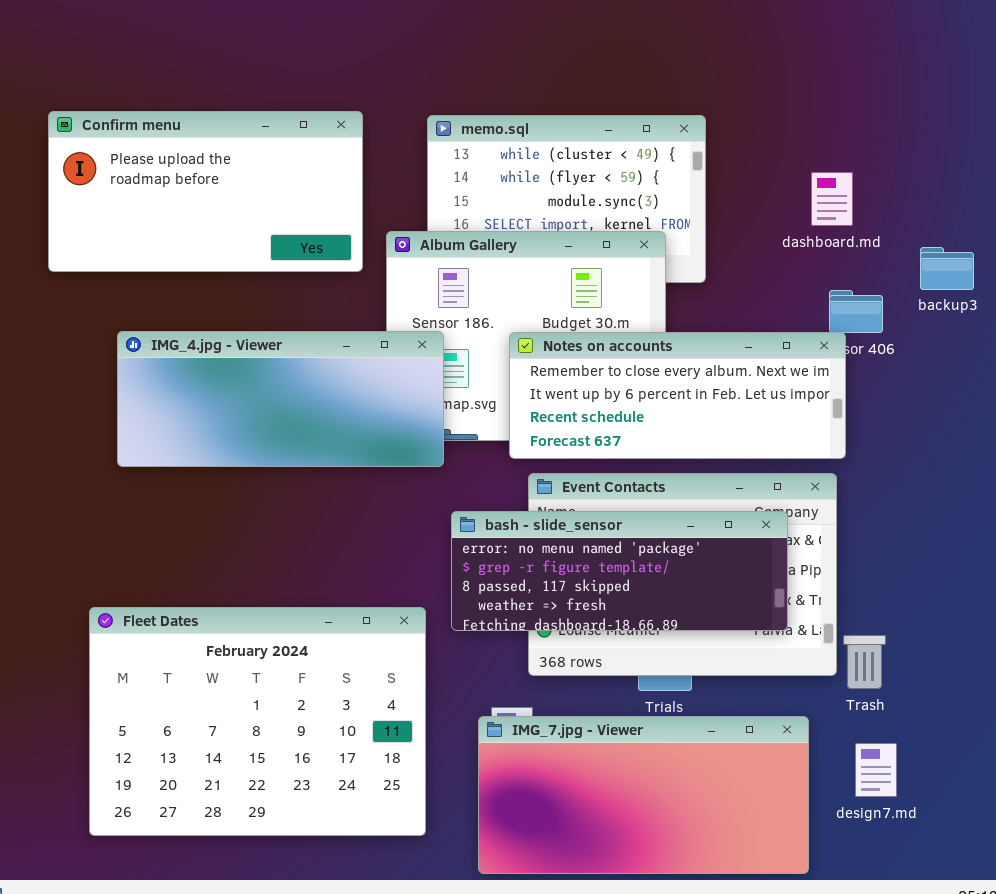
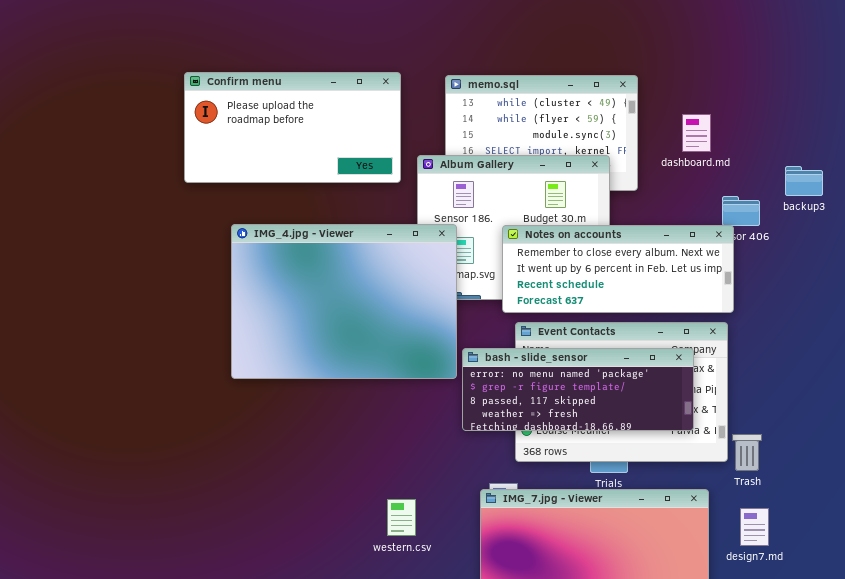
dashboard.md: [811,172,853,226] -> [682,114,711,152], moved
IMG_4.jpg - Viewer: [117,331,444,467] -> [231,224,457,379], resized
Fleet Dates: [89,607,426,836] -> none, closed

